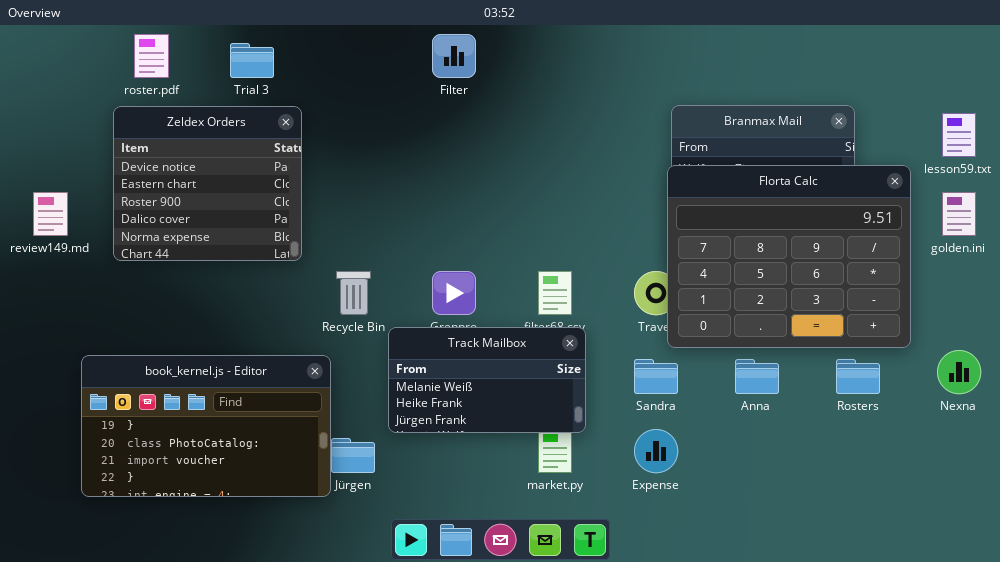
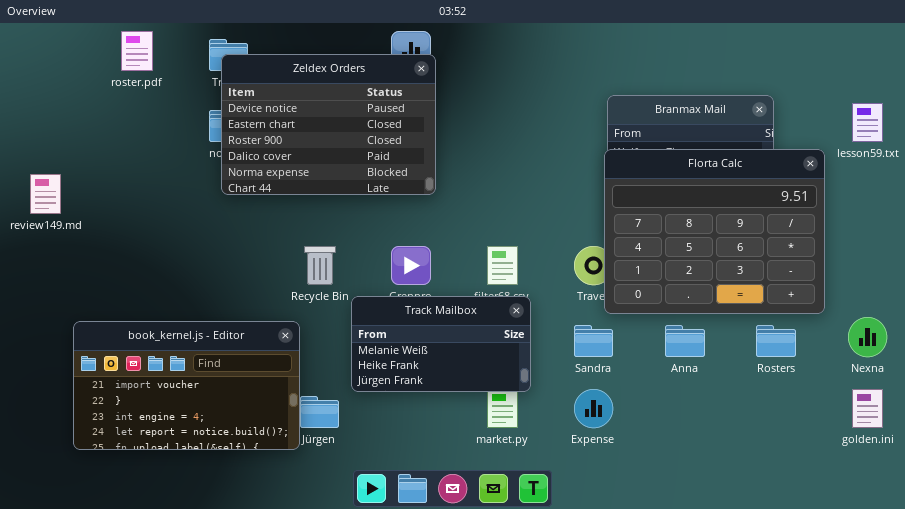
Zeldex Orders: [113,106,302,261] -> [221,54,436,195], moved, resized
golden.ini: [942,192,976,236] -> [852,389,883,428], moved
book_kernel.js - Editor: [81,355,331,497] -> [73,321,300,450], scrolled down 2 rows

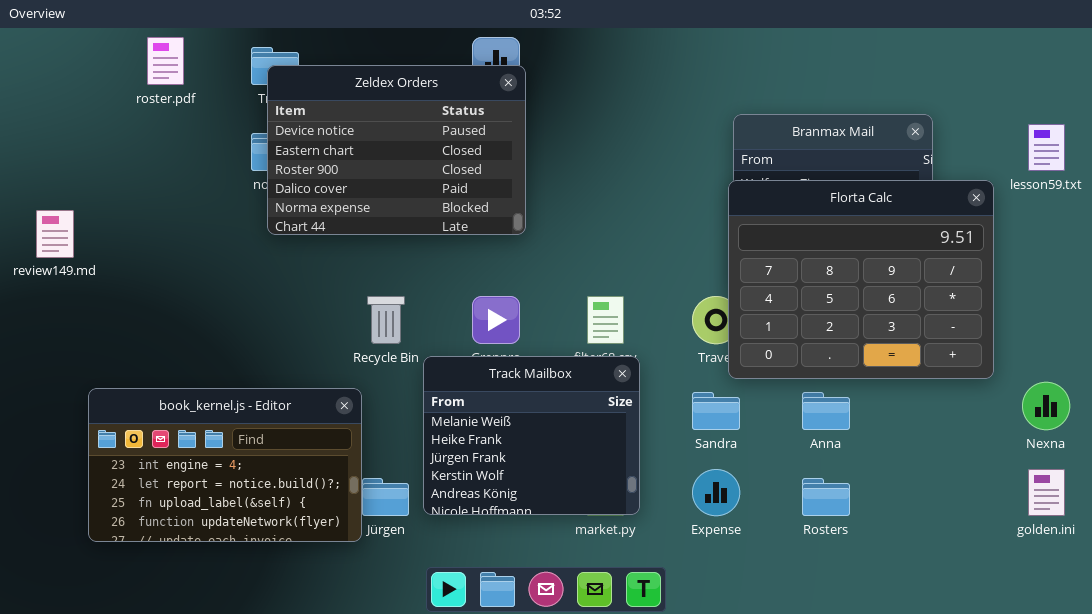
Track Mailbox: [351,296,531,392] -> [423,356,640,515], resized
book_kernel.js - Editor: [73,321,300,450] -> [88,388,362,542], scrolled down 2 rows
Rosters: [756,325,796,357] -> [802,478,850,516], moved

